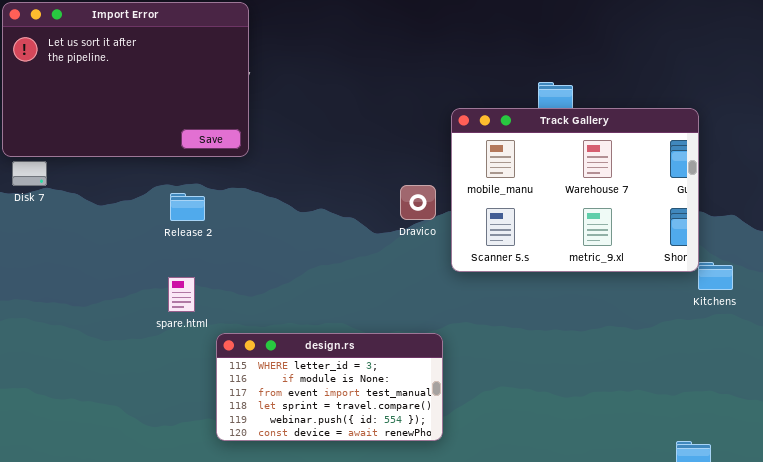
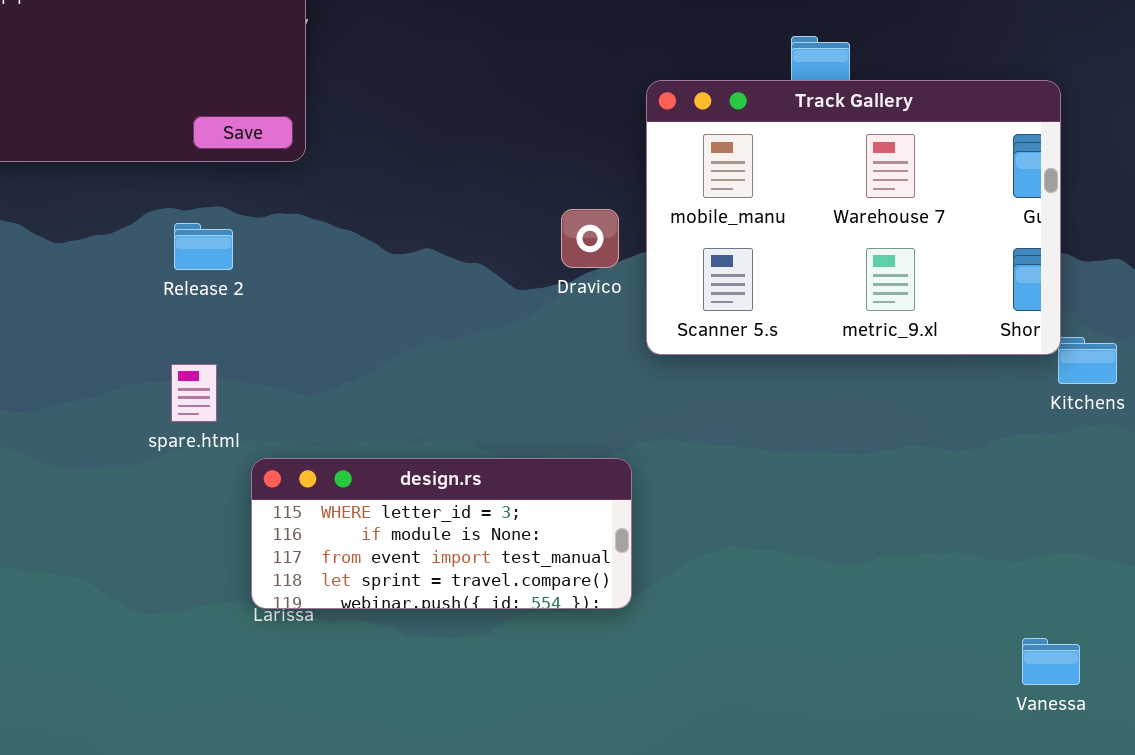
design.rs: [216,333,443,441] -> [251,458,632,609], resized

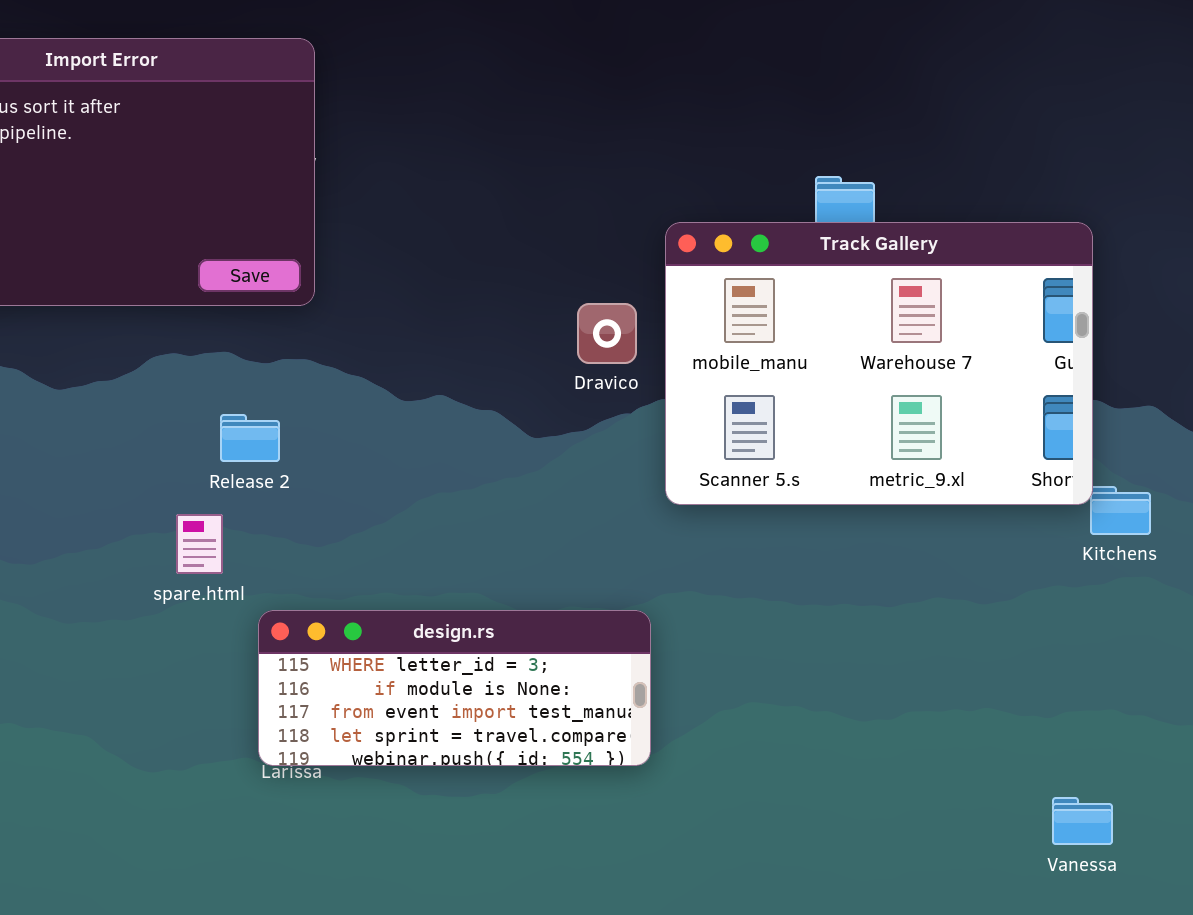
Dravico: [561,209,619,268] -> [577,303,637,364], moved
Release 2: [174,223,233,270] -> [220,414,280,462], moved

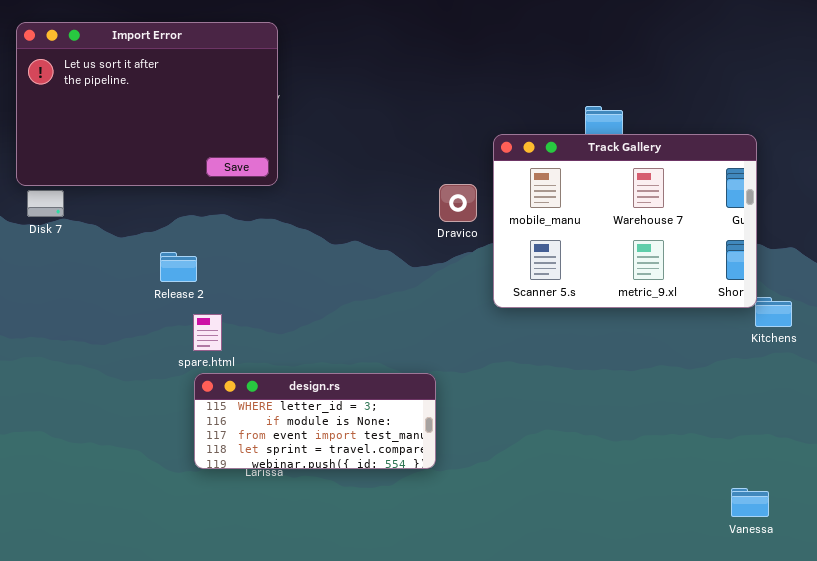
Release 2: [220,414,280,462] -> [160,252,197,282], moved
design.rs: [258,610,651,766] -> [194,373,436,469], moved

